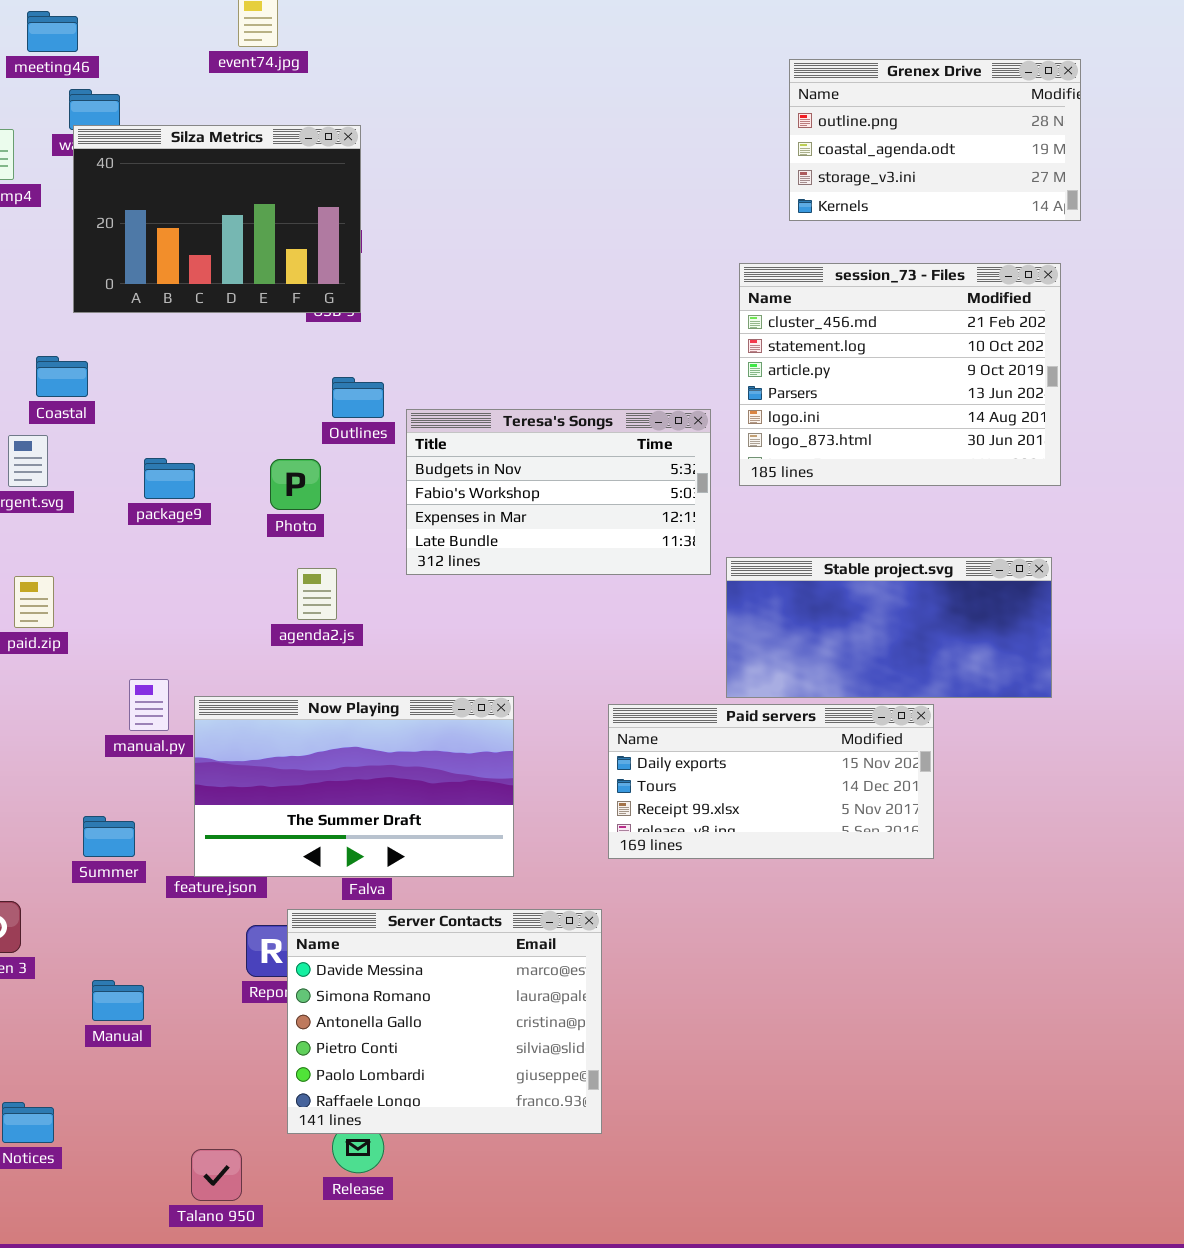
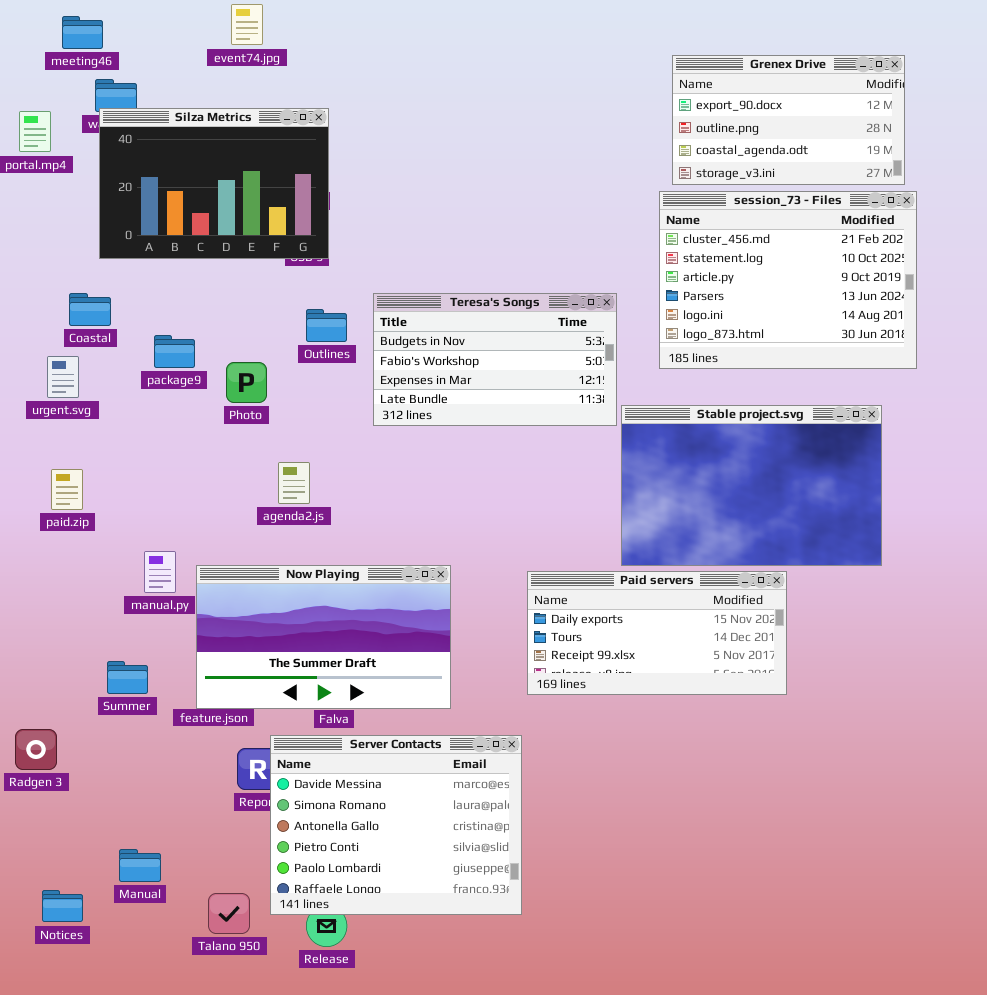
Grenex Drive: [789,59,1081,221] -> [672,55,905,185], scrolled up 1 row
session_73 - Files: [739,263,1061,486] -> [659,191,917,369], moved
Teresa's Songs: [406,409,711,575] -> [373,293,617,426], moved
package9: [144,458,195,499] -> [154,335,195,368], moved
Photo: [270,459,321,510] -> [226,362,267,403], moved
Stable project.svg: [726,557,1052,698] -> [621,405,882,566], resized
Manual: [92,980,144,1021] -> [119,849,161,882], moved
Talano 950: [191,1149,242,1201] -> [208,893,250,934], moved

